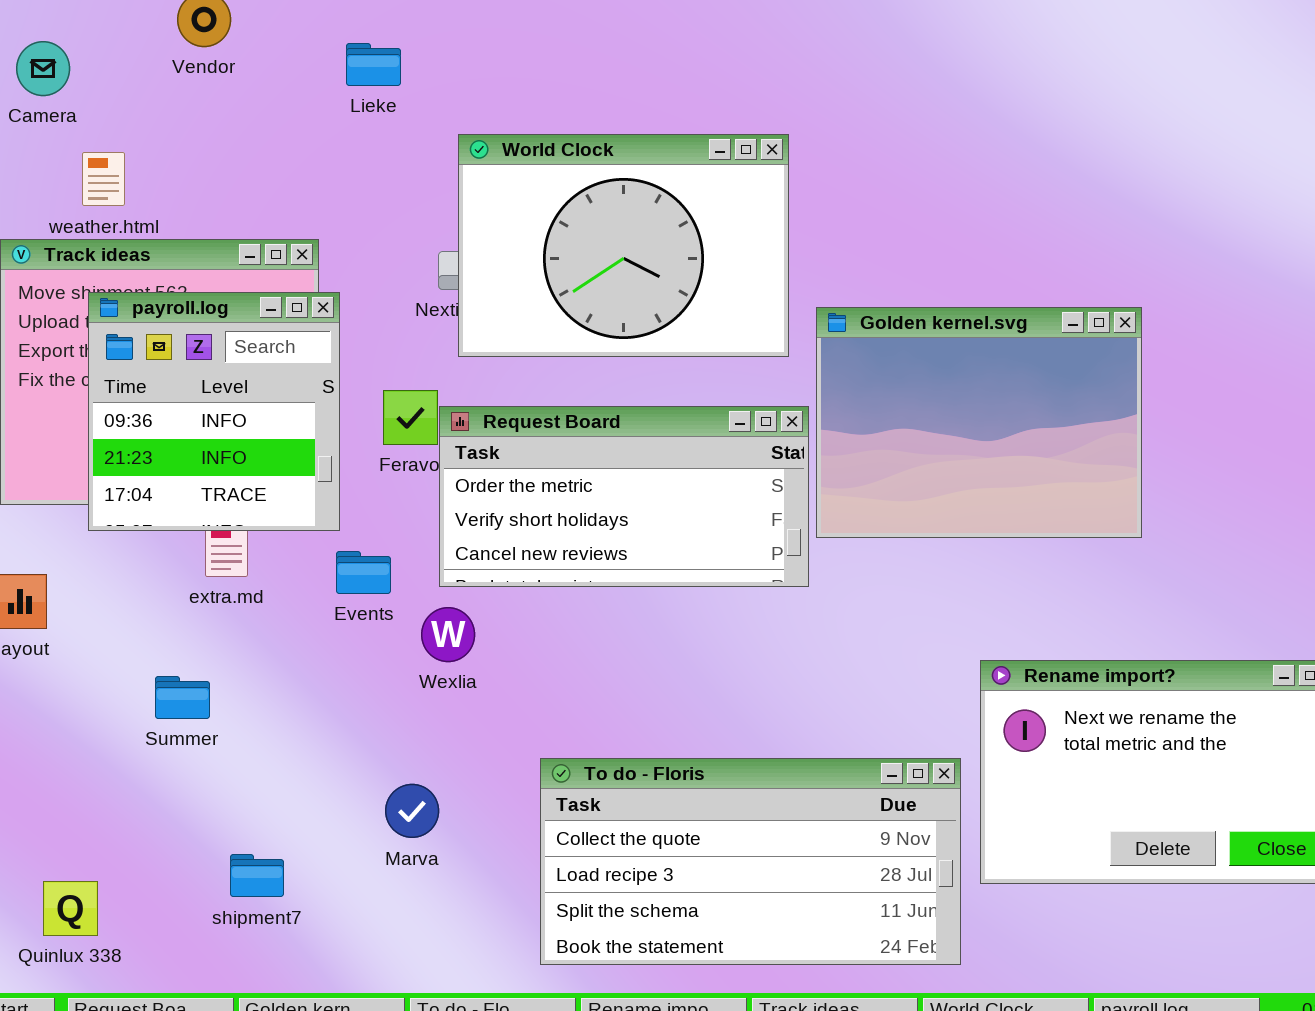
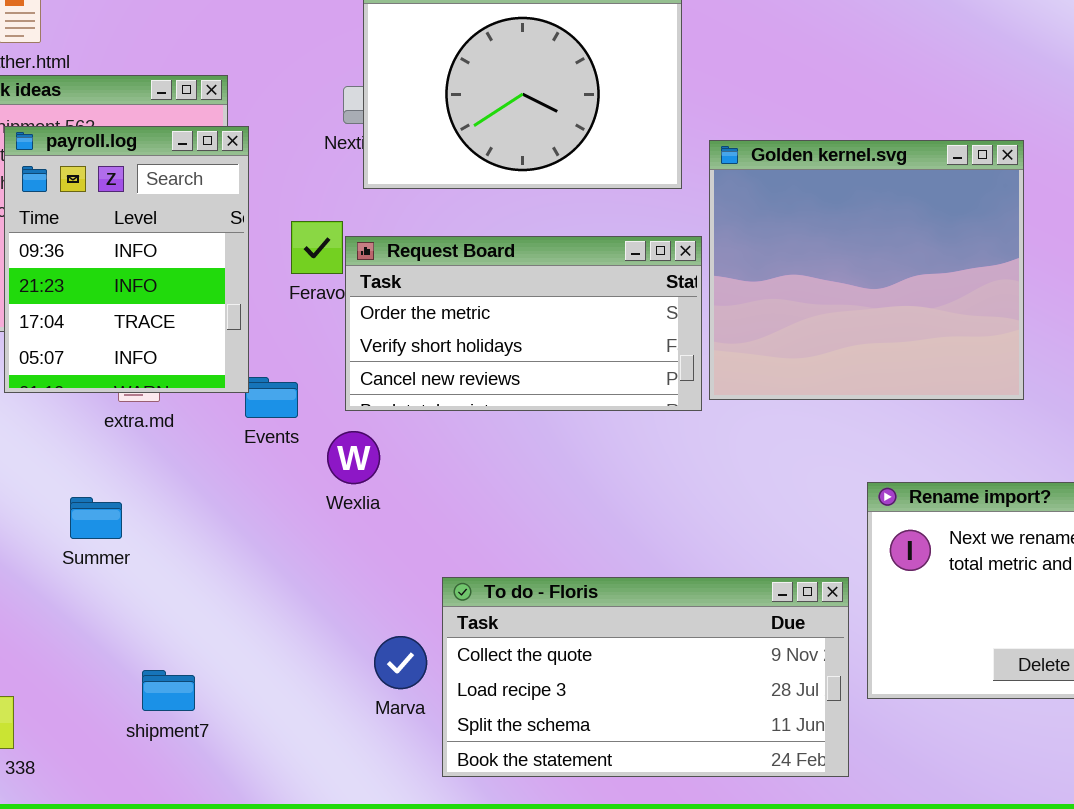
payroll.log: [88,292,340,531] -> [4,126,249,393], resized
Golden kernel.svg: [816,307,1142,538] -> [709,140,1024,400], resized
Marva: [385,784,439,838] -> [374,636,427,689], moved

